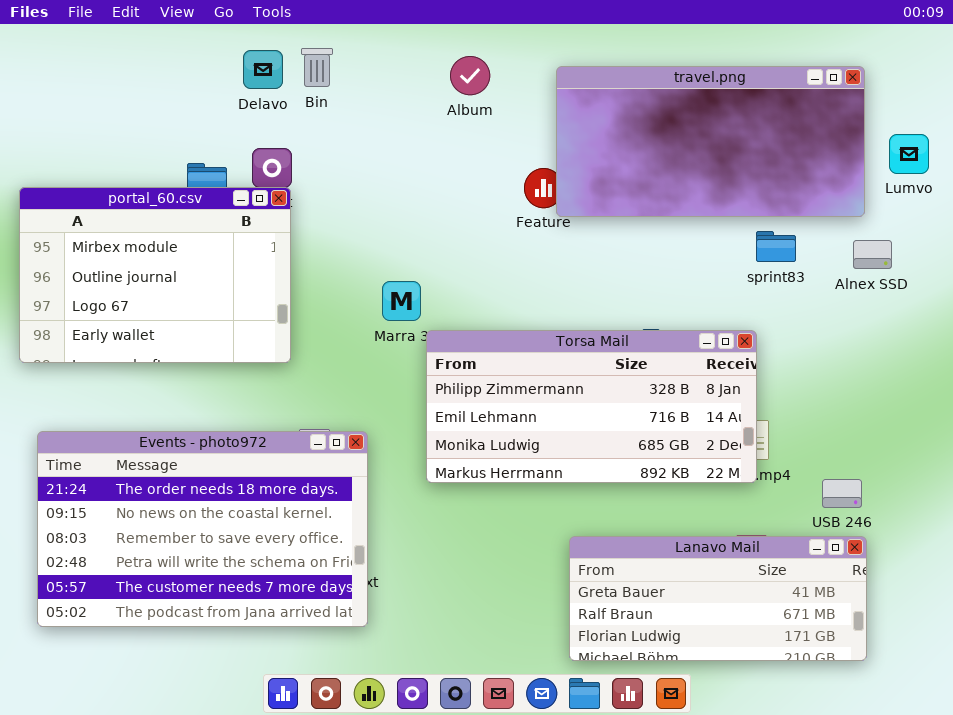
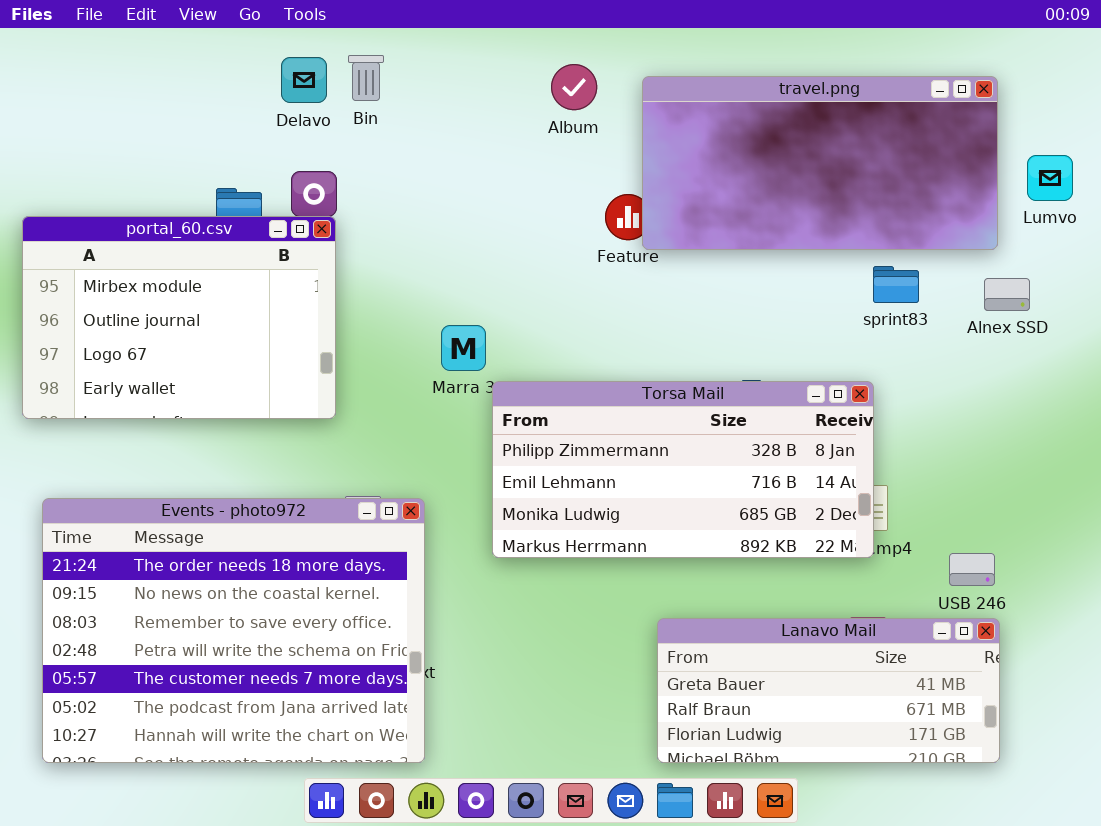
Album: [450,56,490,95] -> [551,64,597,110], moved
Events - photo972: [37,431,368,627] -> [42,498,425,763], resized

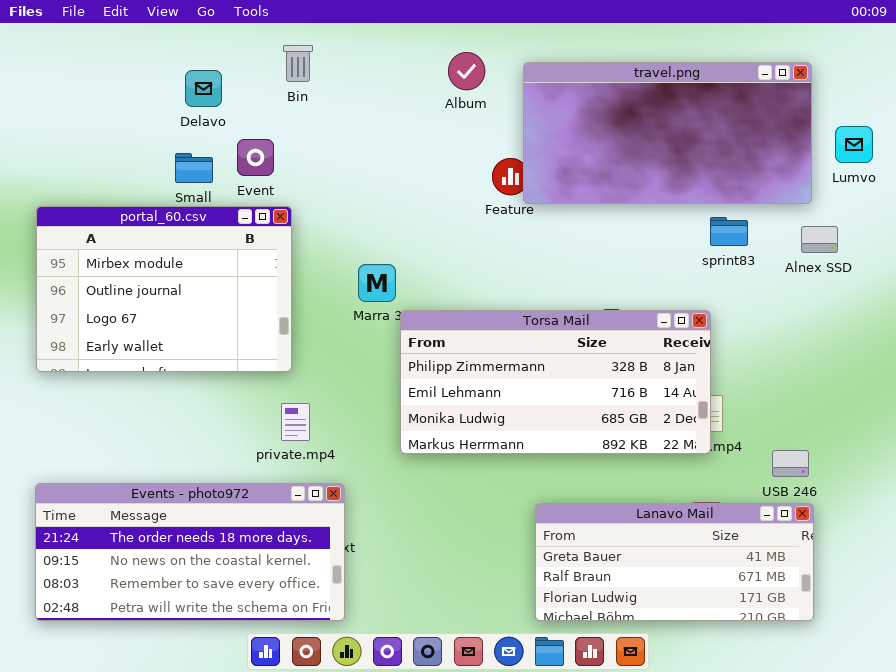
Delavo: [281,57,327,103] -> [185,70,222,107], moved
portal_60.csv: [22,216,336,419] -> [36,206,292,372], moved
Events - photo972: [42,498,425,763] -> [35,483,345,621], resized

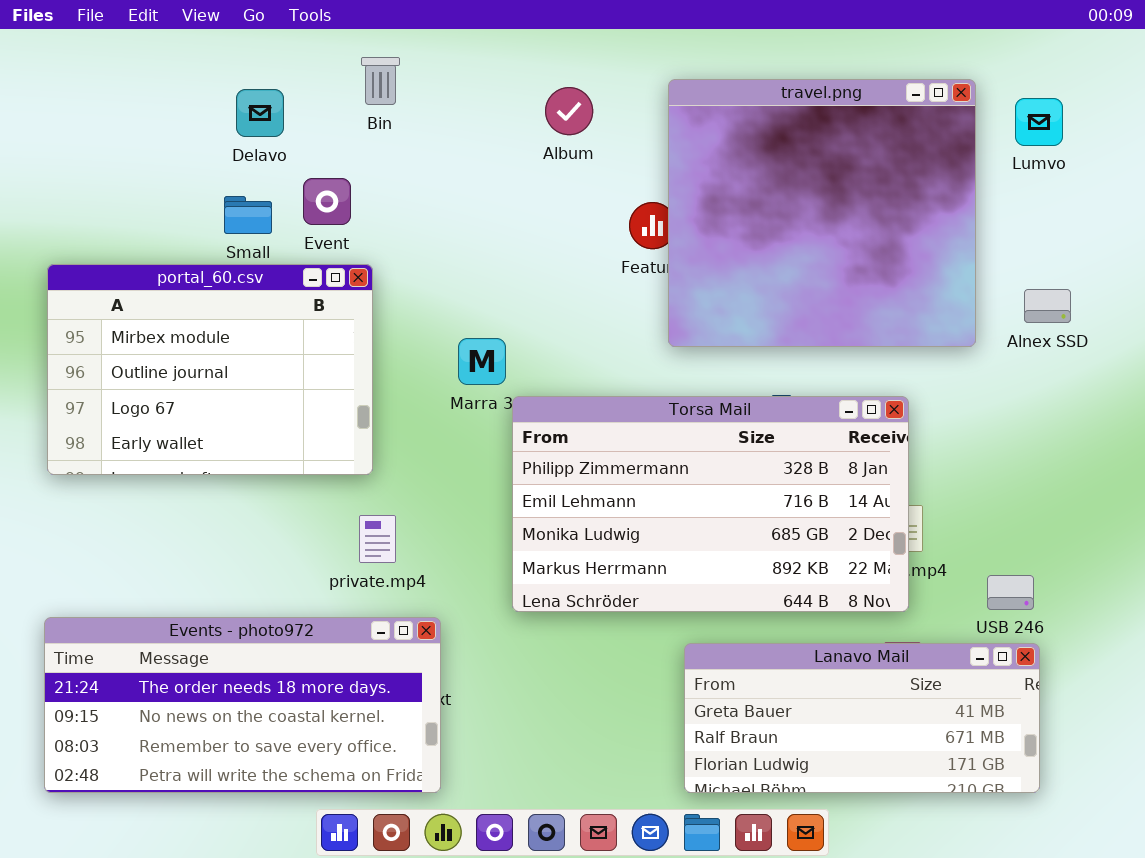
Album: [448,52,485,90] -> [545,87,593,135], moved
travel.png: [523,62,812,204] -> [668,79,976,347], resized
Lumvo: [835,126,873,163] -> [1015,98,1063,146], moved
Torsa Mail: [400,310,711,454] -> [512,396,909,612], resized

